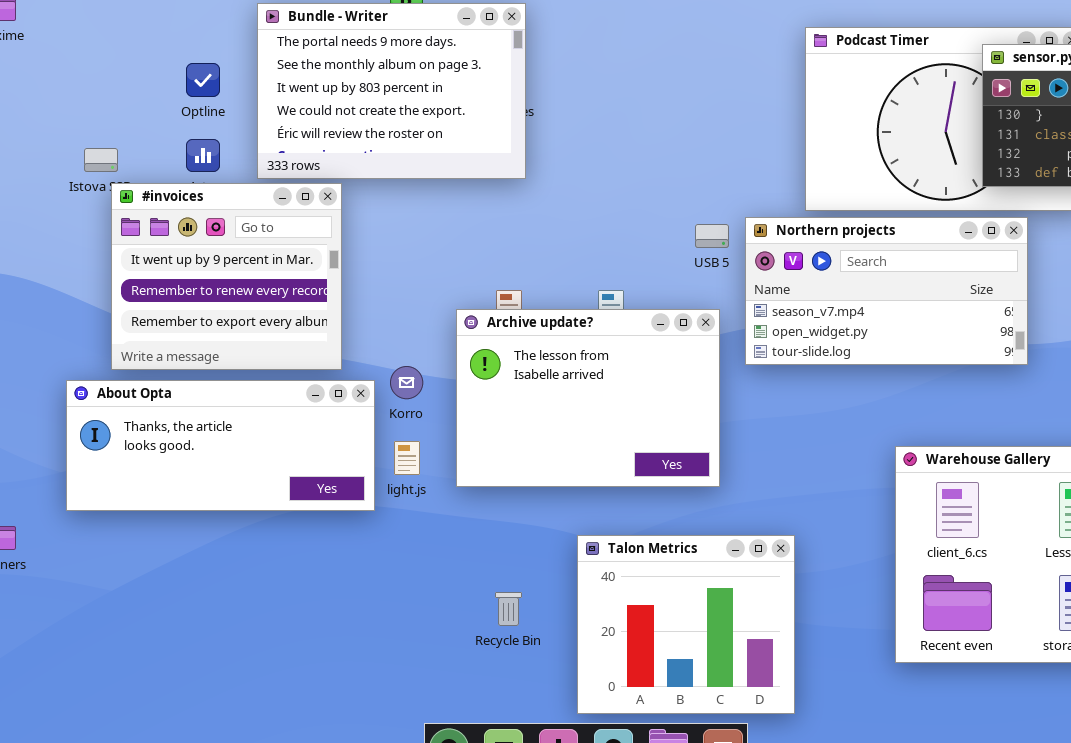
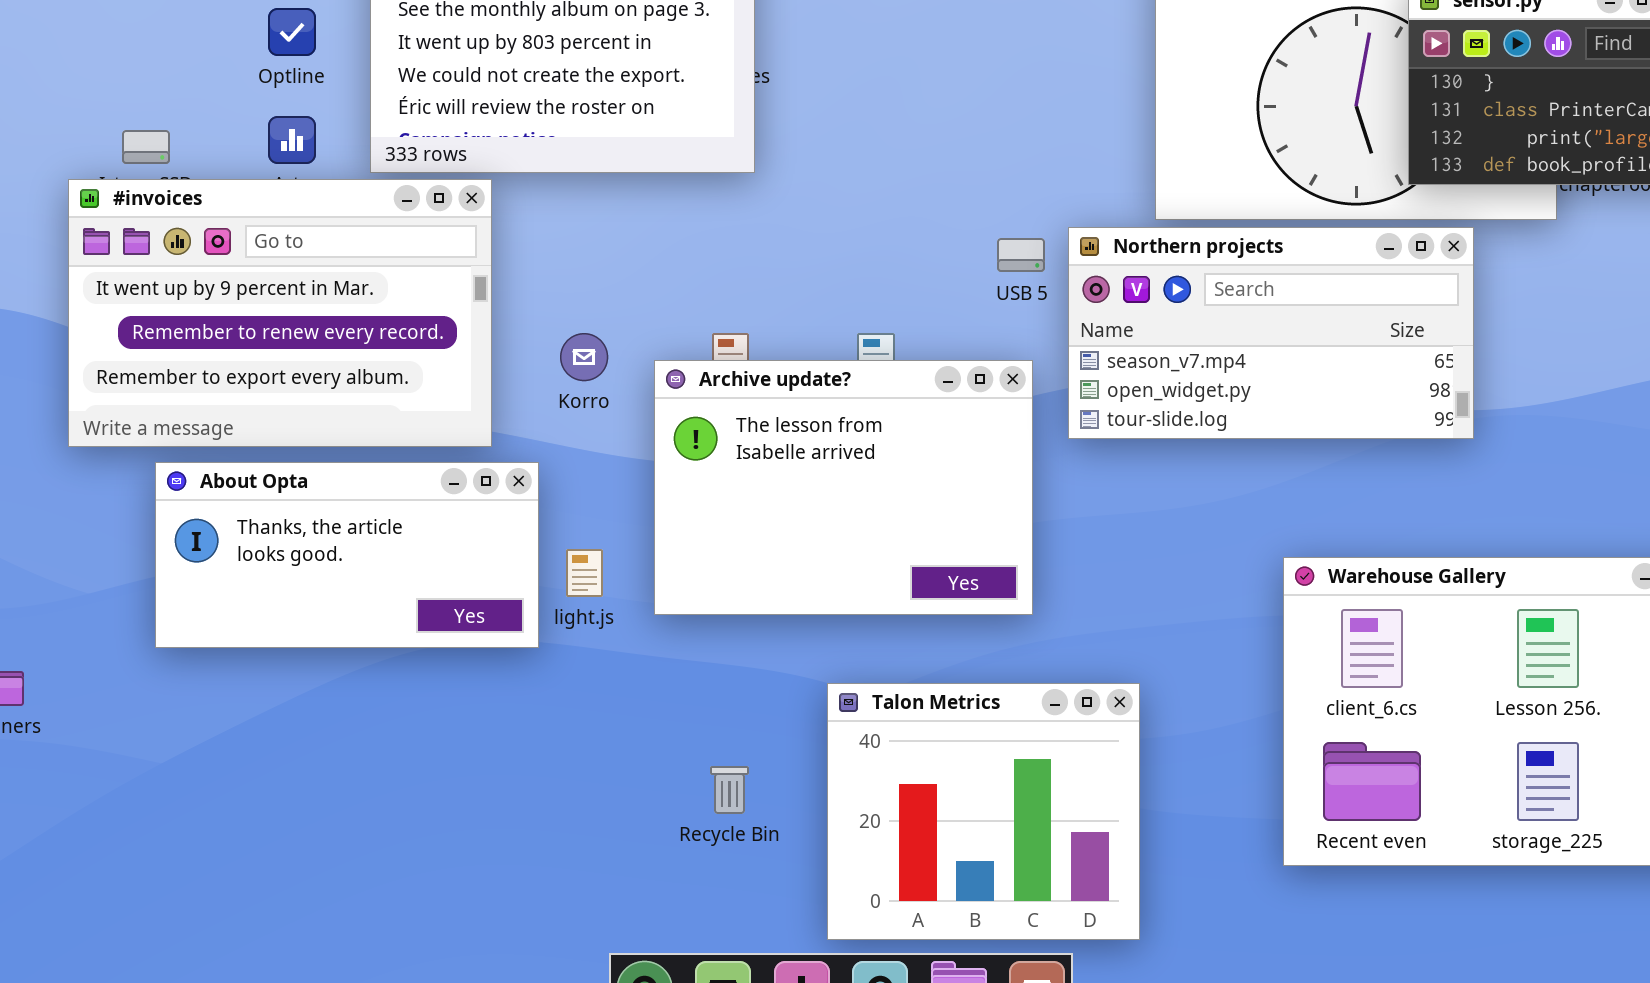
#invoices: [111,183,342,370] -> [68,179,492,447], resized
Korro: [390,366,423,399] -> [560,333,608,381], moved
About Opta: [66,380,375,511] -> [155,462,539,648], resized

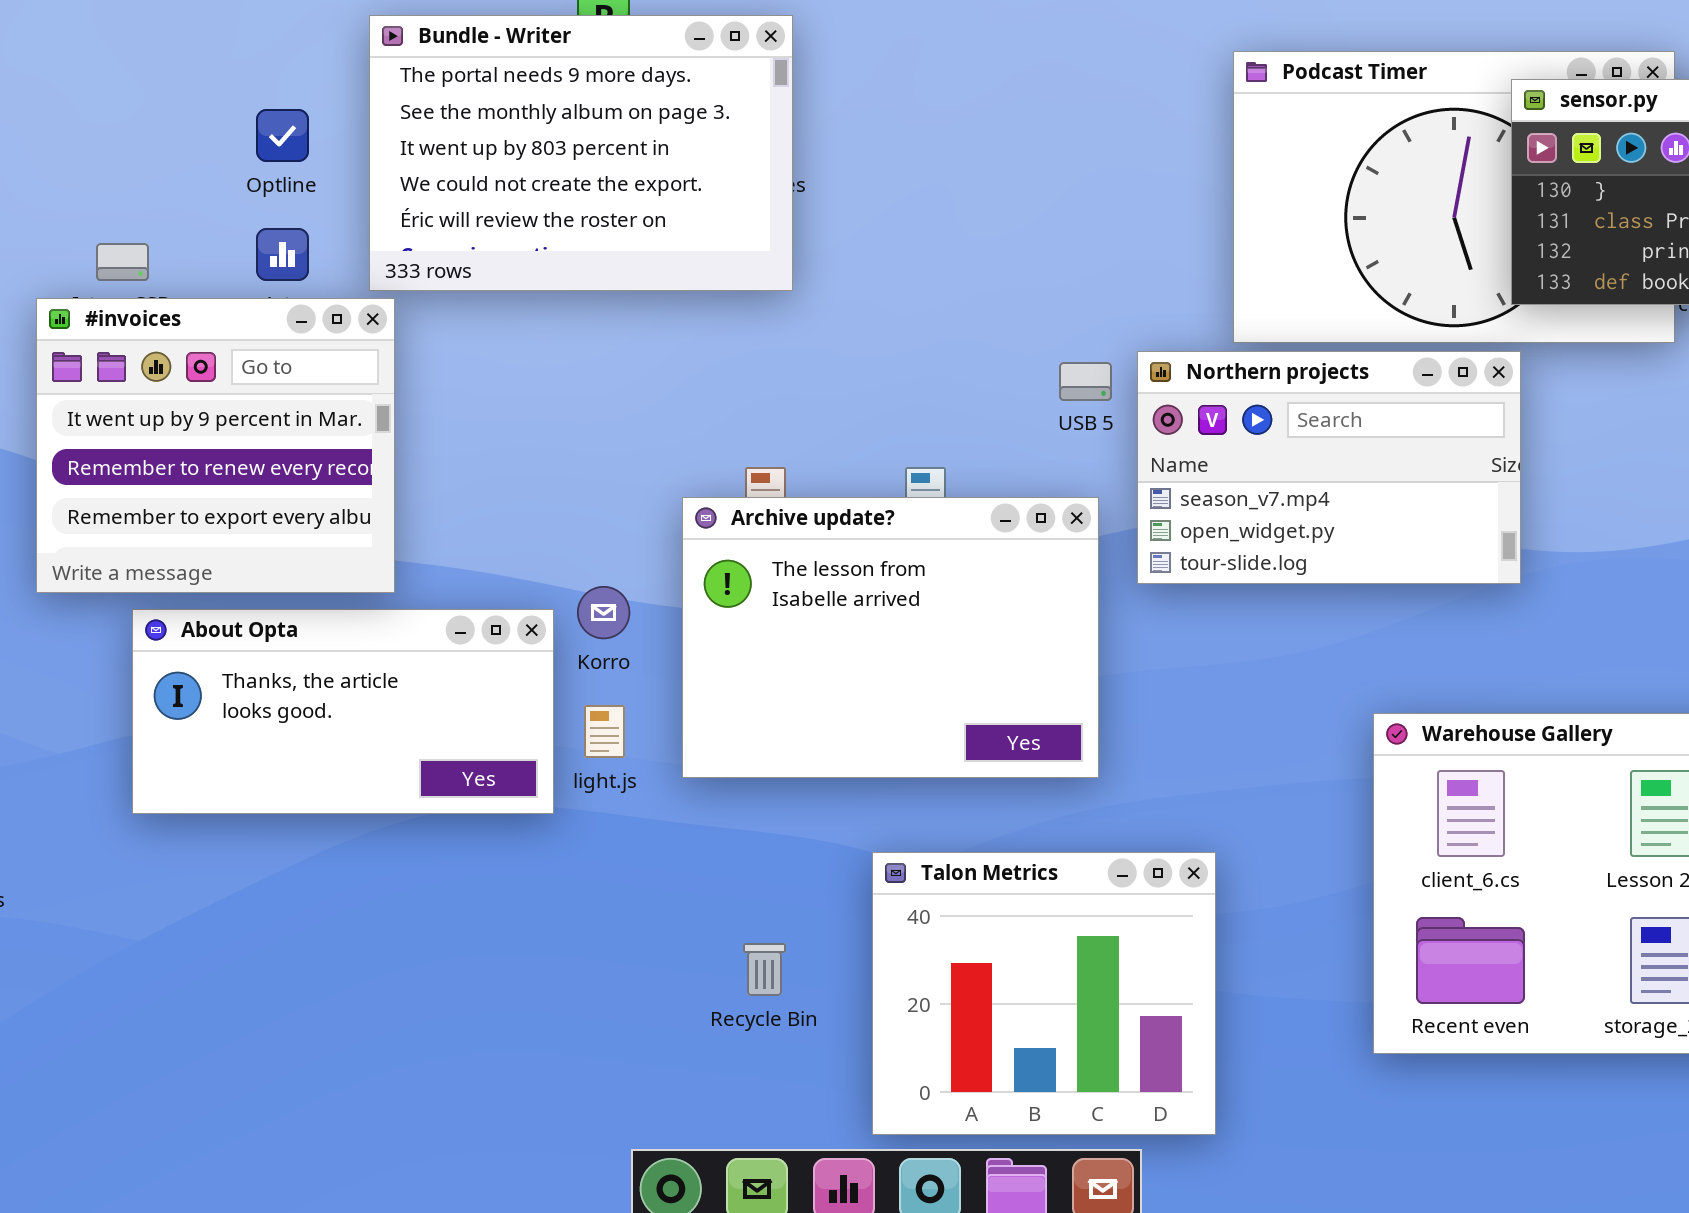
#invoices: [68,179,492,447] -> [36,298,395,593], resized
Northern projects: [1068,227,1474,439] -> [1137,351,1521,584], resized
Korro: [560,333,608,381] -> [577,586,630,639], moved

